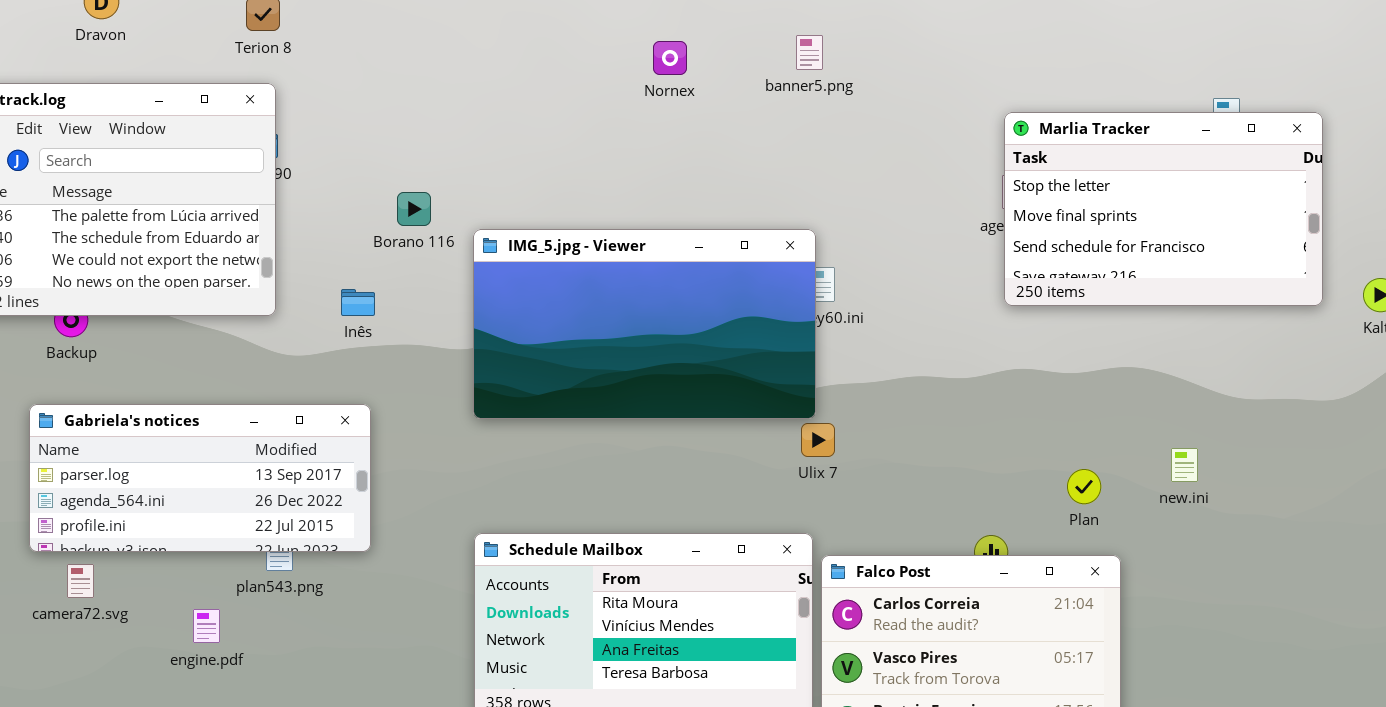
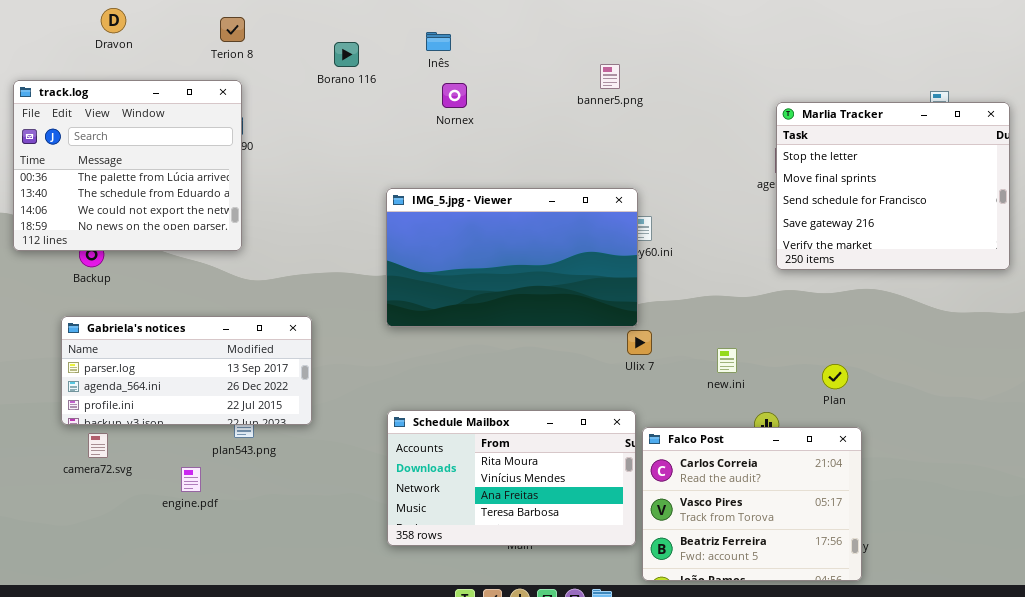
banner5.png: [796,35,823,70] -> [600,64,620,89], moved
Nornex: [653,41,687,75] -> [442,83,467,108], moved
Marlia Tracker: [1004,112,1323,306] -> [776,102,1010,270], resized
Borano 116: [397,192,431,226] -> [334,42,359,67], moved
Inês: [341,289,375,316] -> [426,32,451,51], moved
new.ini: [1171,448,1198,482] -> [717,348,737,373], moved

